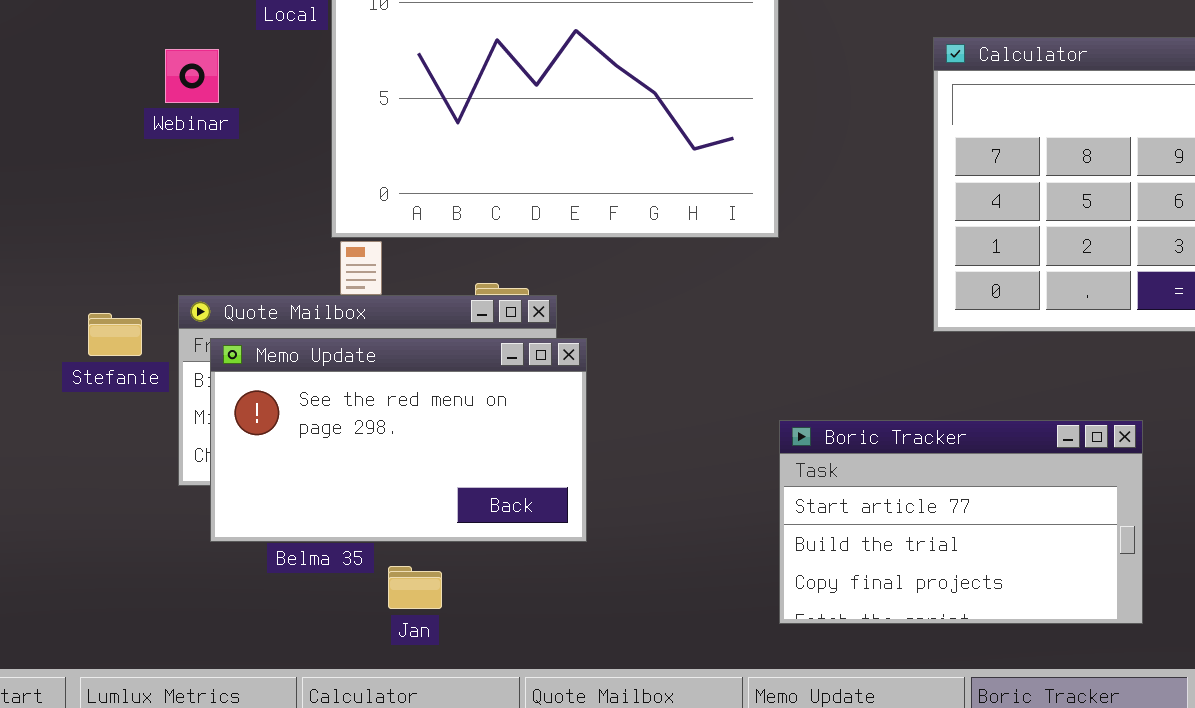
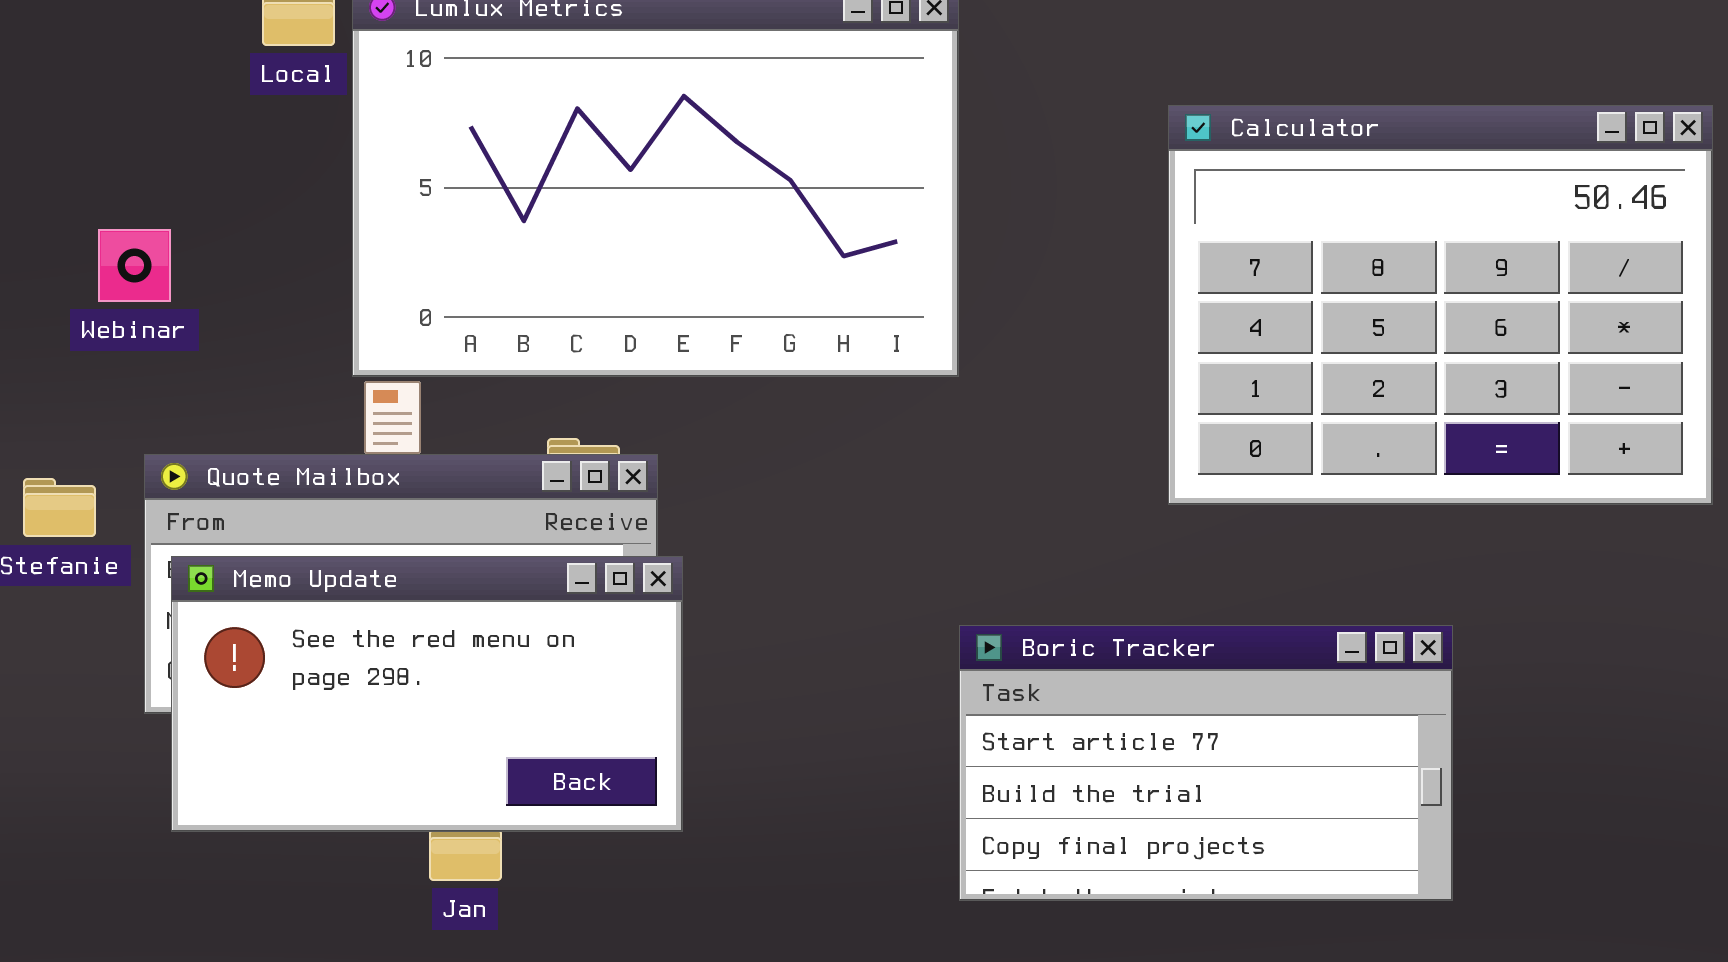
Webinar: [165,49,219,103] -> [98,229,171,302], moved
Memo Update: [210,338,587,542] -> [171,556,683,832], moved

